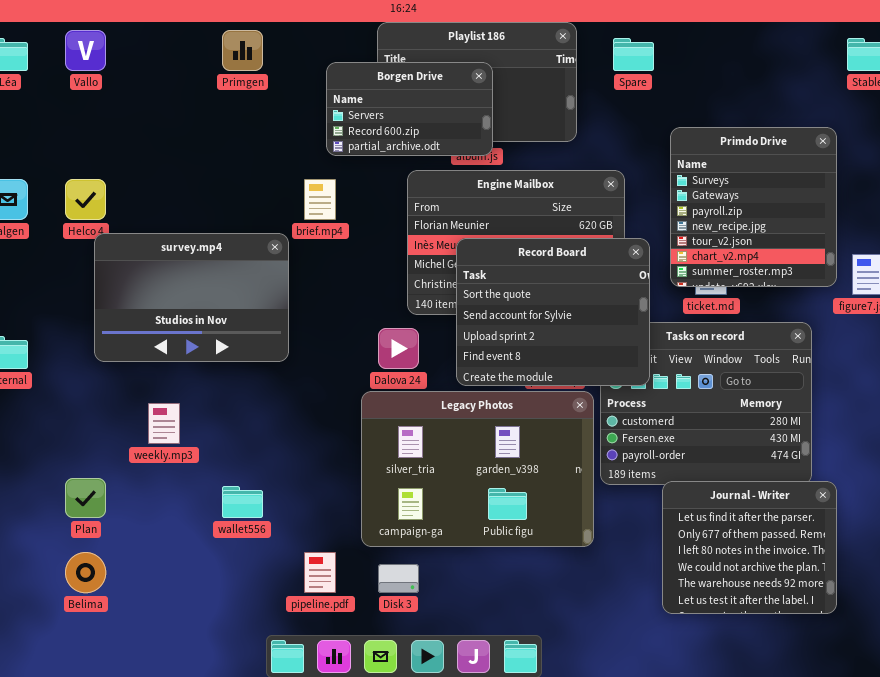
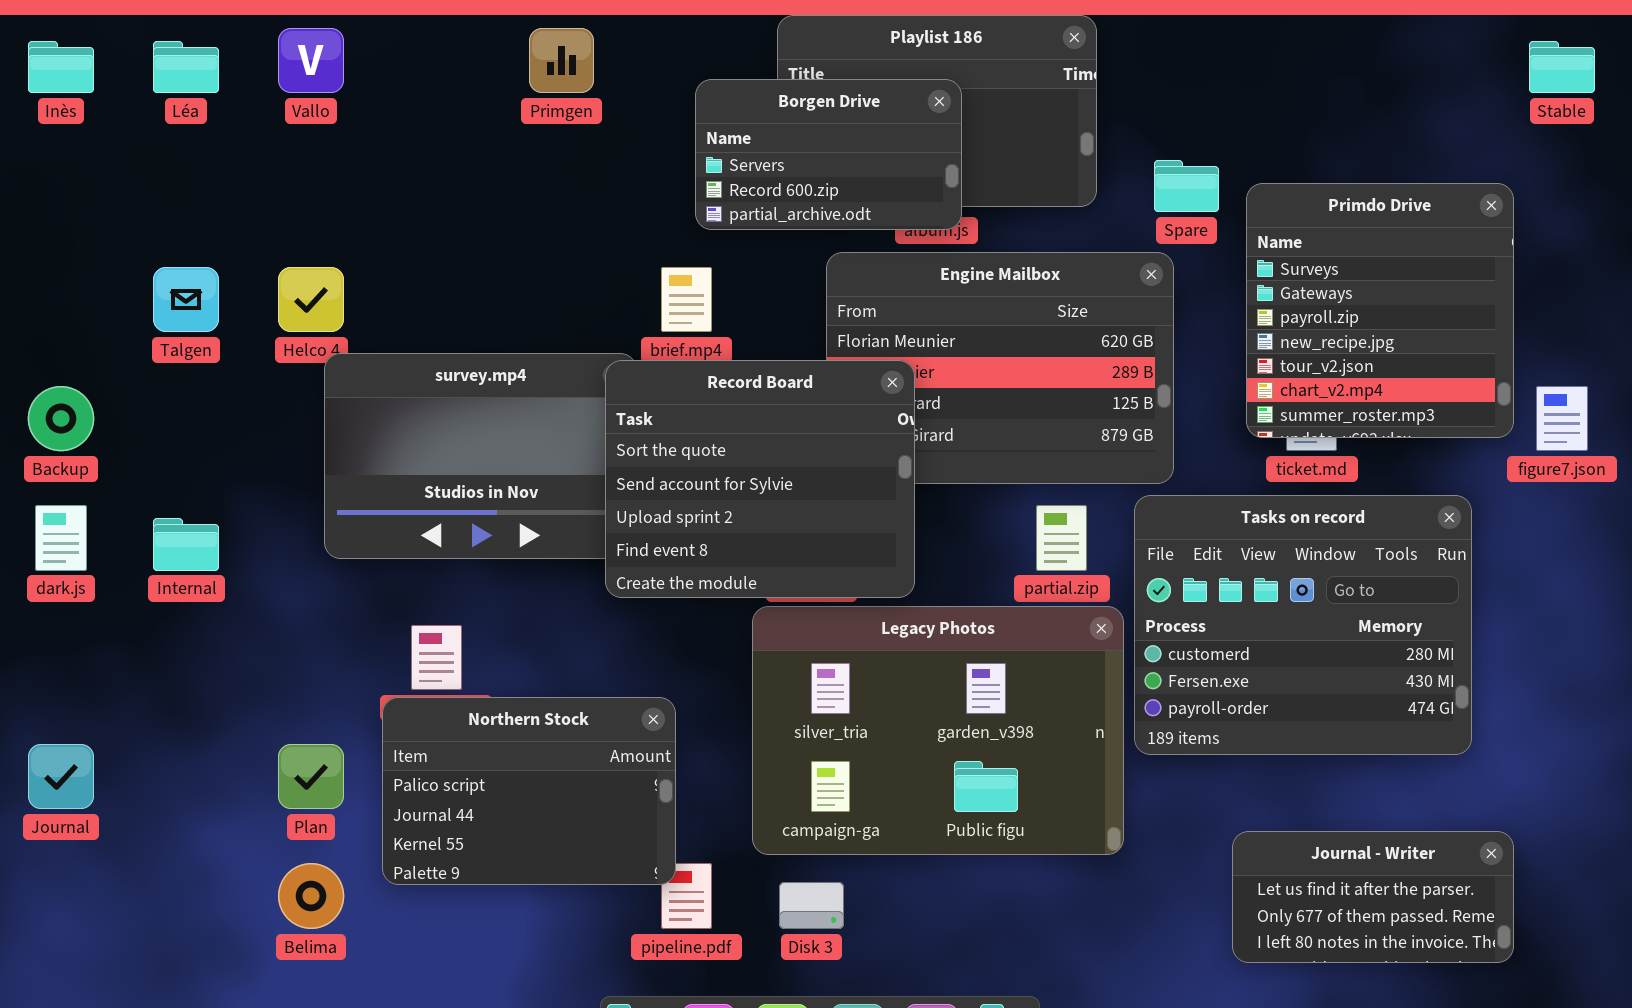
Spare: [613,38,654,71] -> [1154,160,1219,212], moved
Record Board: [456,238,650,386] -> [605,360,915,598], moved
Northern Stock: none -> [382,697,676,885], opened
Journal - Writer: [662,481,837,614] -> [1232,831,1514,963], resized

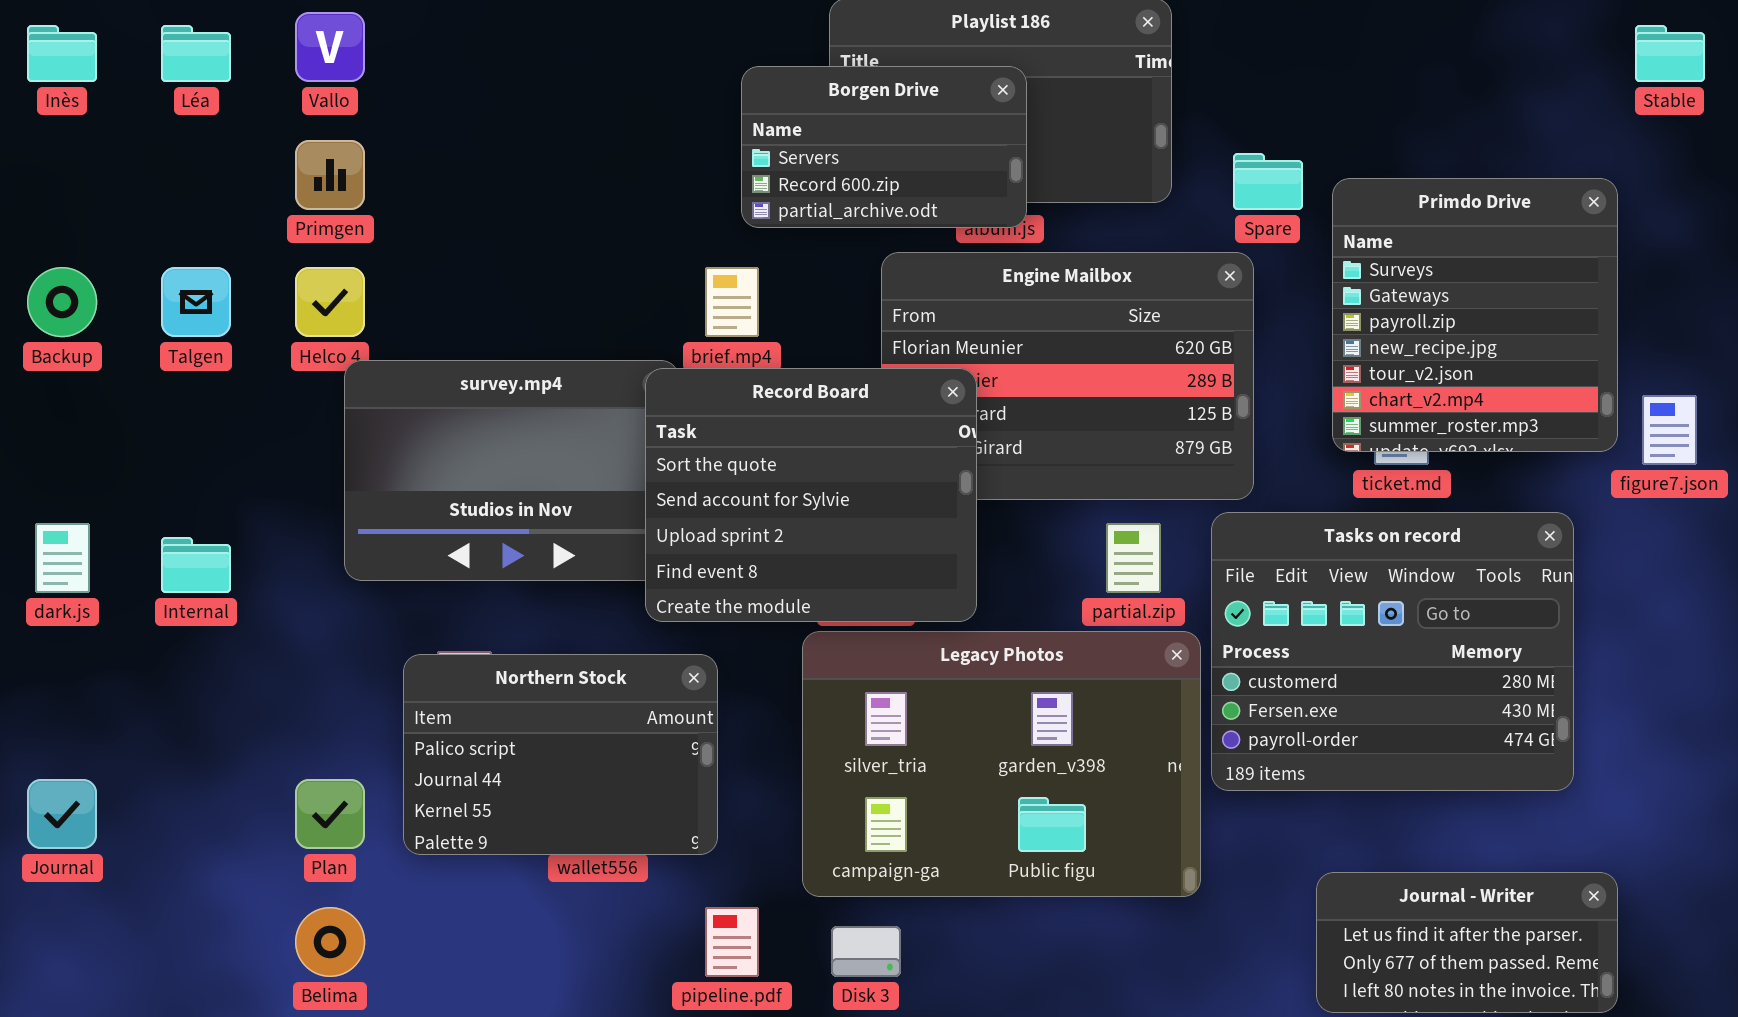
Primgen: [529,28,594,93] -> [295,140,365,210], moved
Backup: [28,386,94,451] -> [27,267,97,337], moved
Northern Stock: [382,697,676,885] -> [403,654,718,855], moved

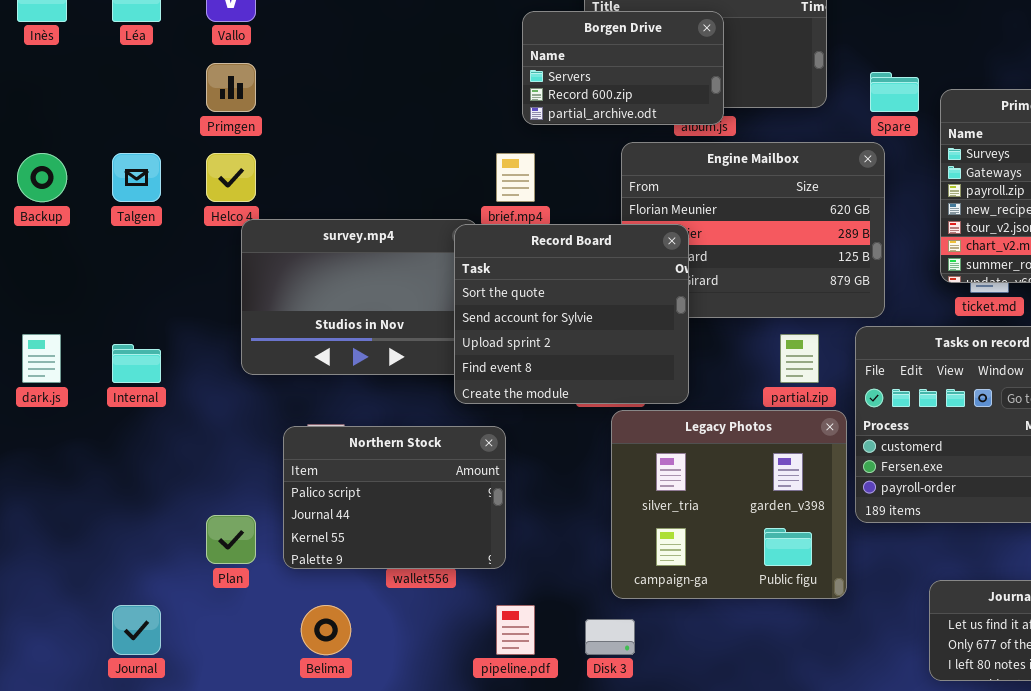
Legacy Photos: [802,631,1201,897] -> [611,410,847,599], resized
Journal: [27,779,97,849] -> [112,605,161,655], moved
Belima: [295,907,365,977] -> [301,605,351,655], moved

